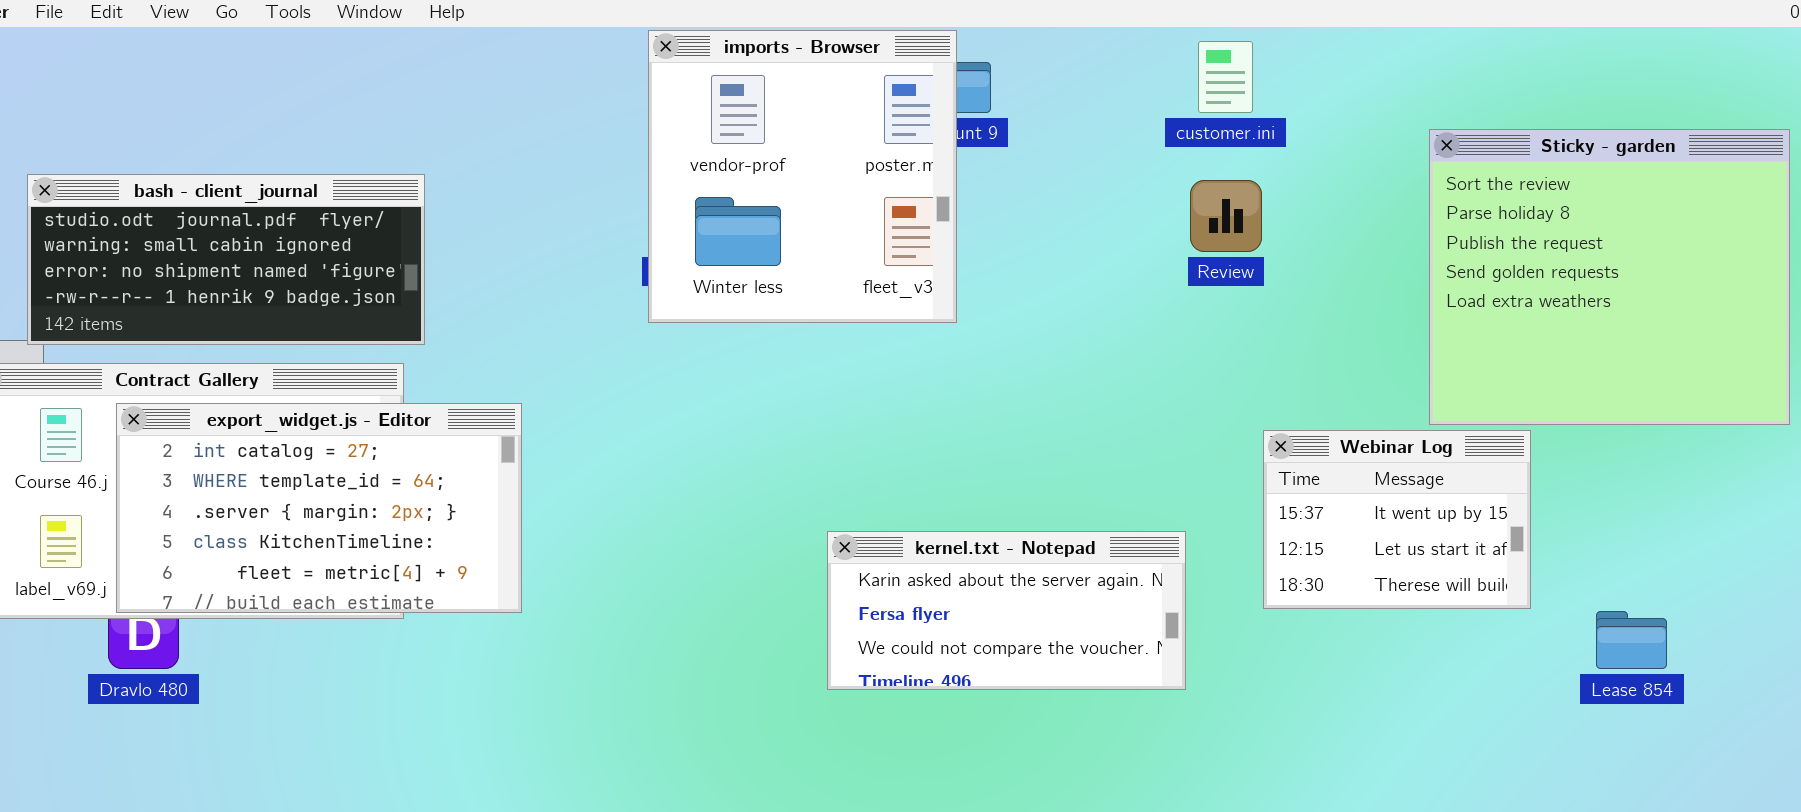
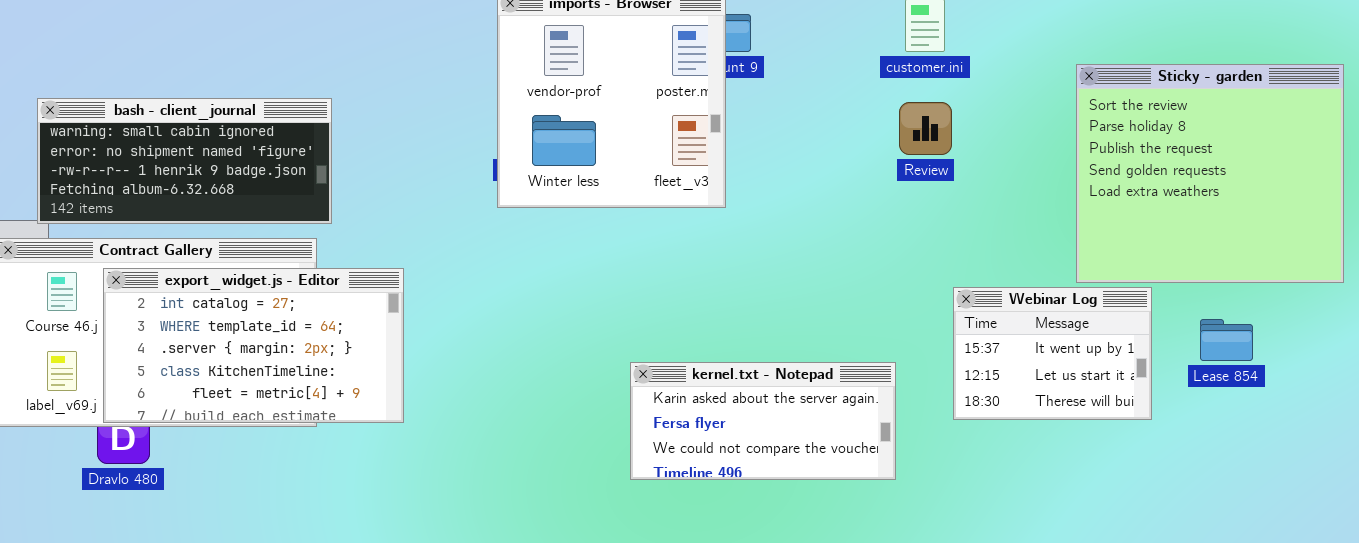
bash - client_journal: [27,174,425,345] -> [37,98,332,224], scrolled down 1 row
Lease 854: [1596,611,1667,669] -> [1200,319,1253,361], moved

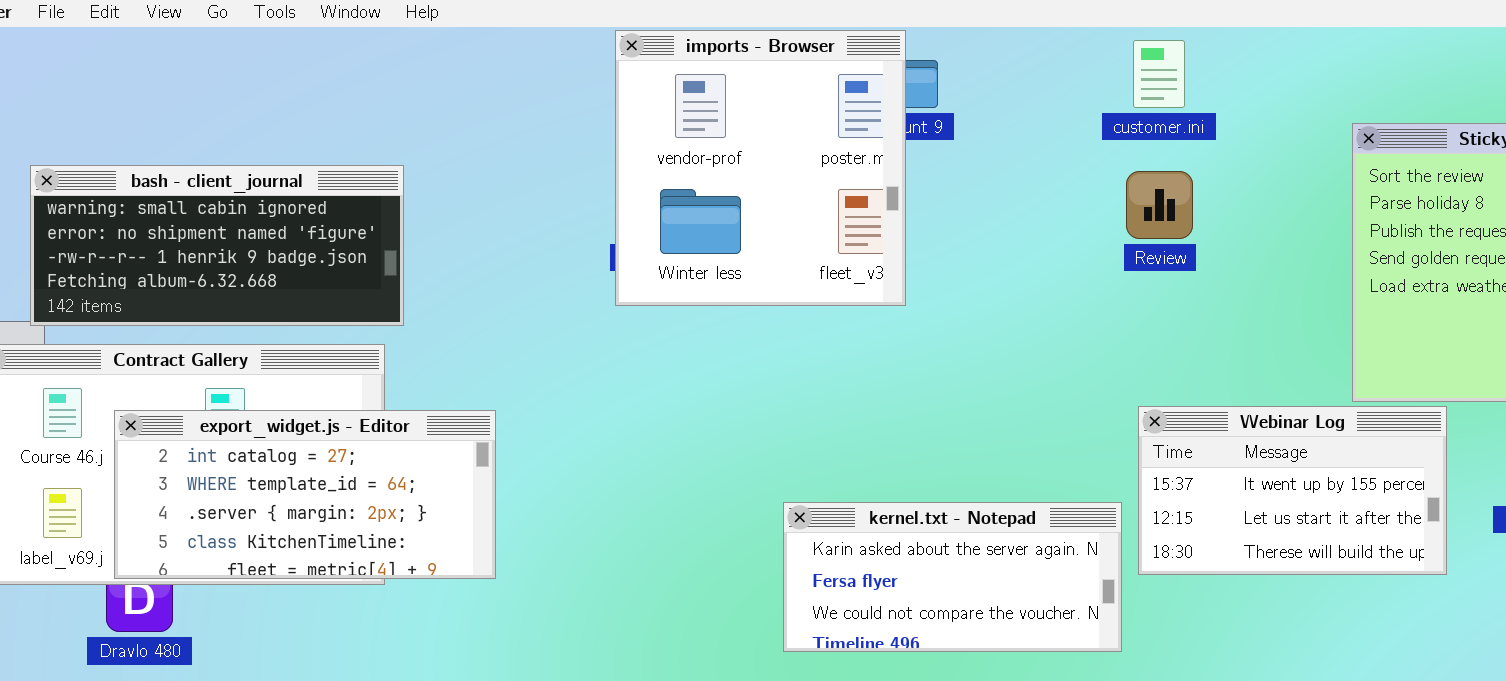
export_widget.js - Editor: [103,268,404,423] -> [114,410,496,579], resized
Webinar Log: [953,287,1152,420] -> [1138,406,1447,575], resized

